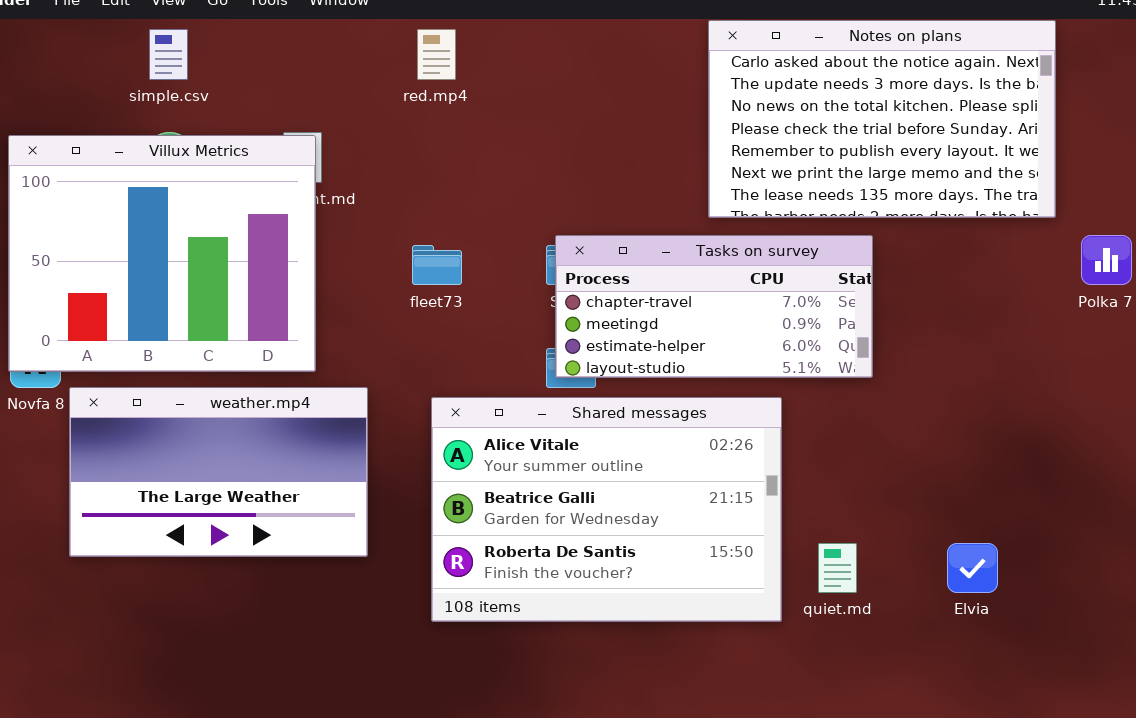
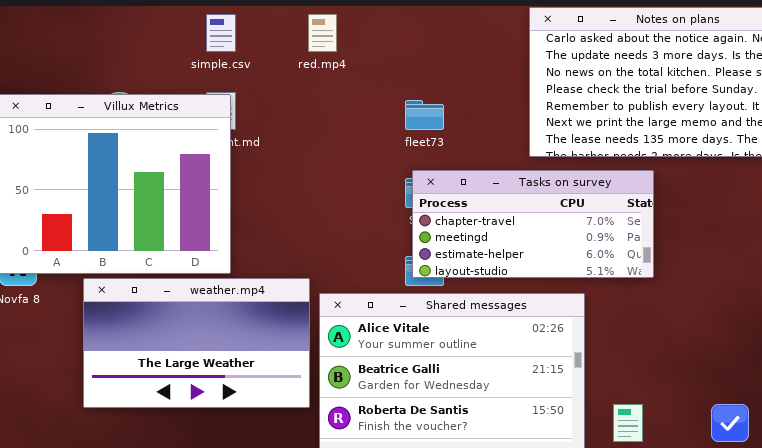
simple.csv: [149,29,188,80] -> [206,14,236,52], moved
fleet73: [412,245,462,285] -> [405,100,444,130], moved
weather.mp4: [69,387,368,557] -> [83,278,310,408], moved

